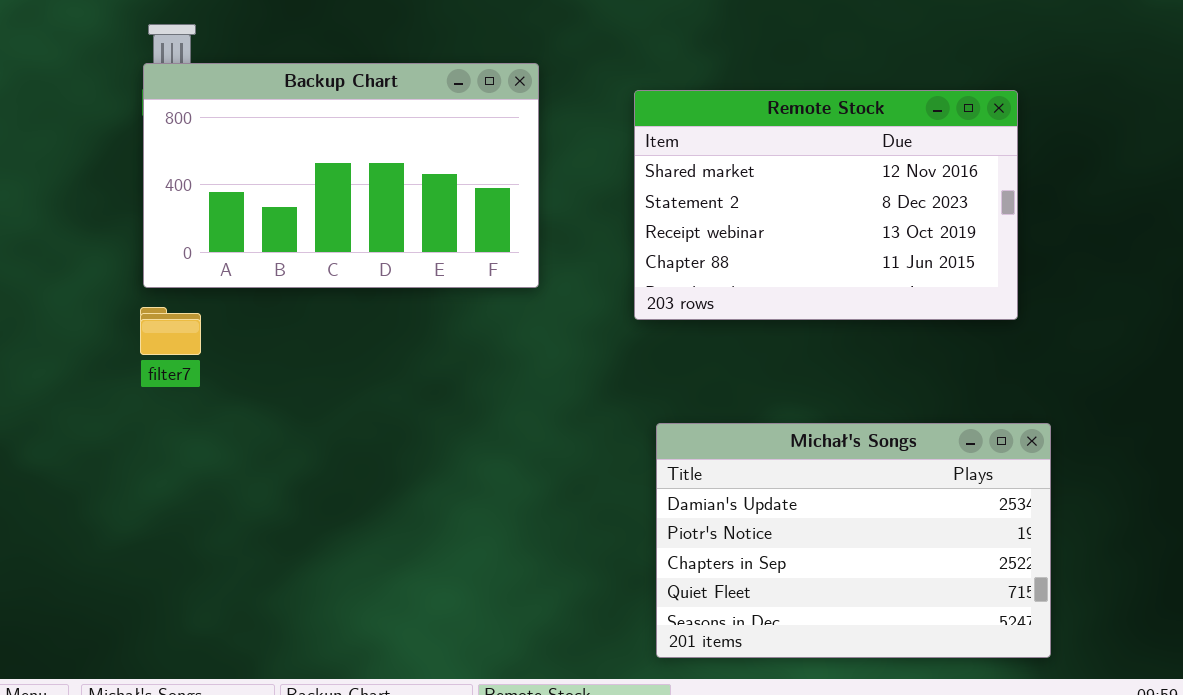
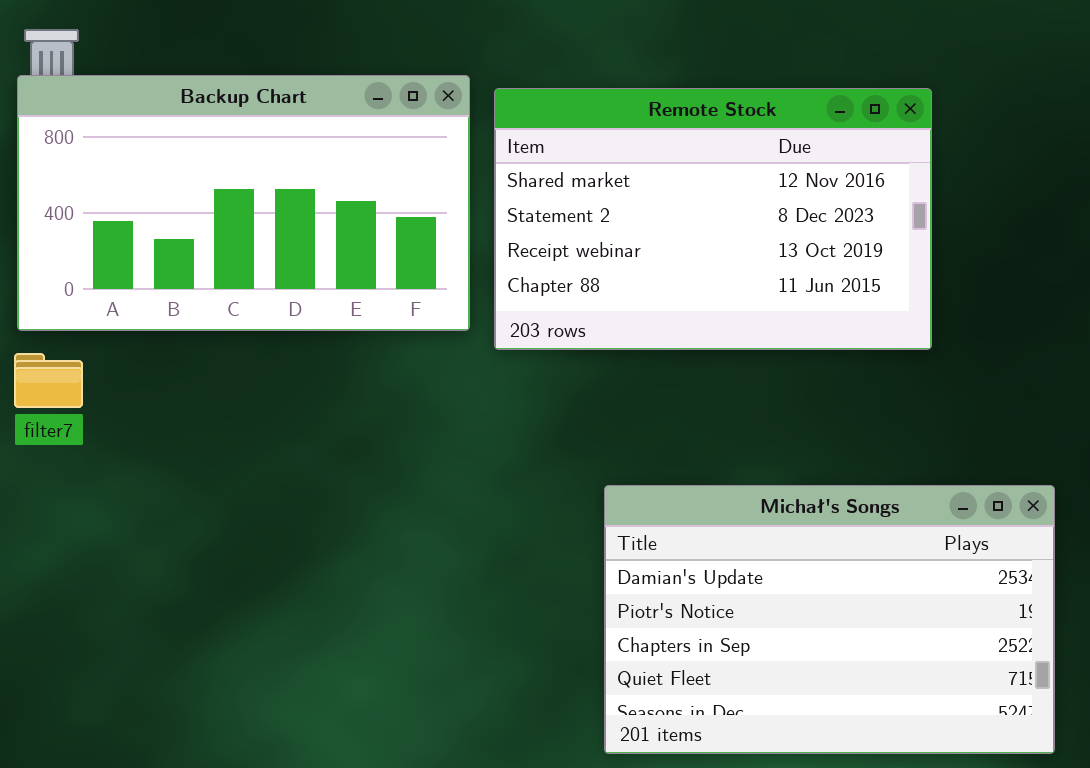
Remote Stock: [634,90,1018,320] -> [494,88,932,350], moved

